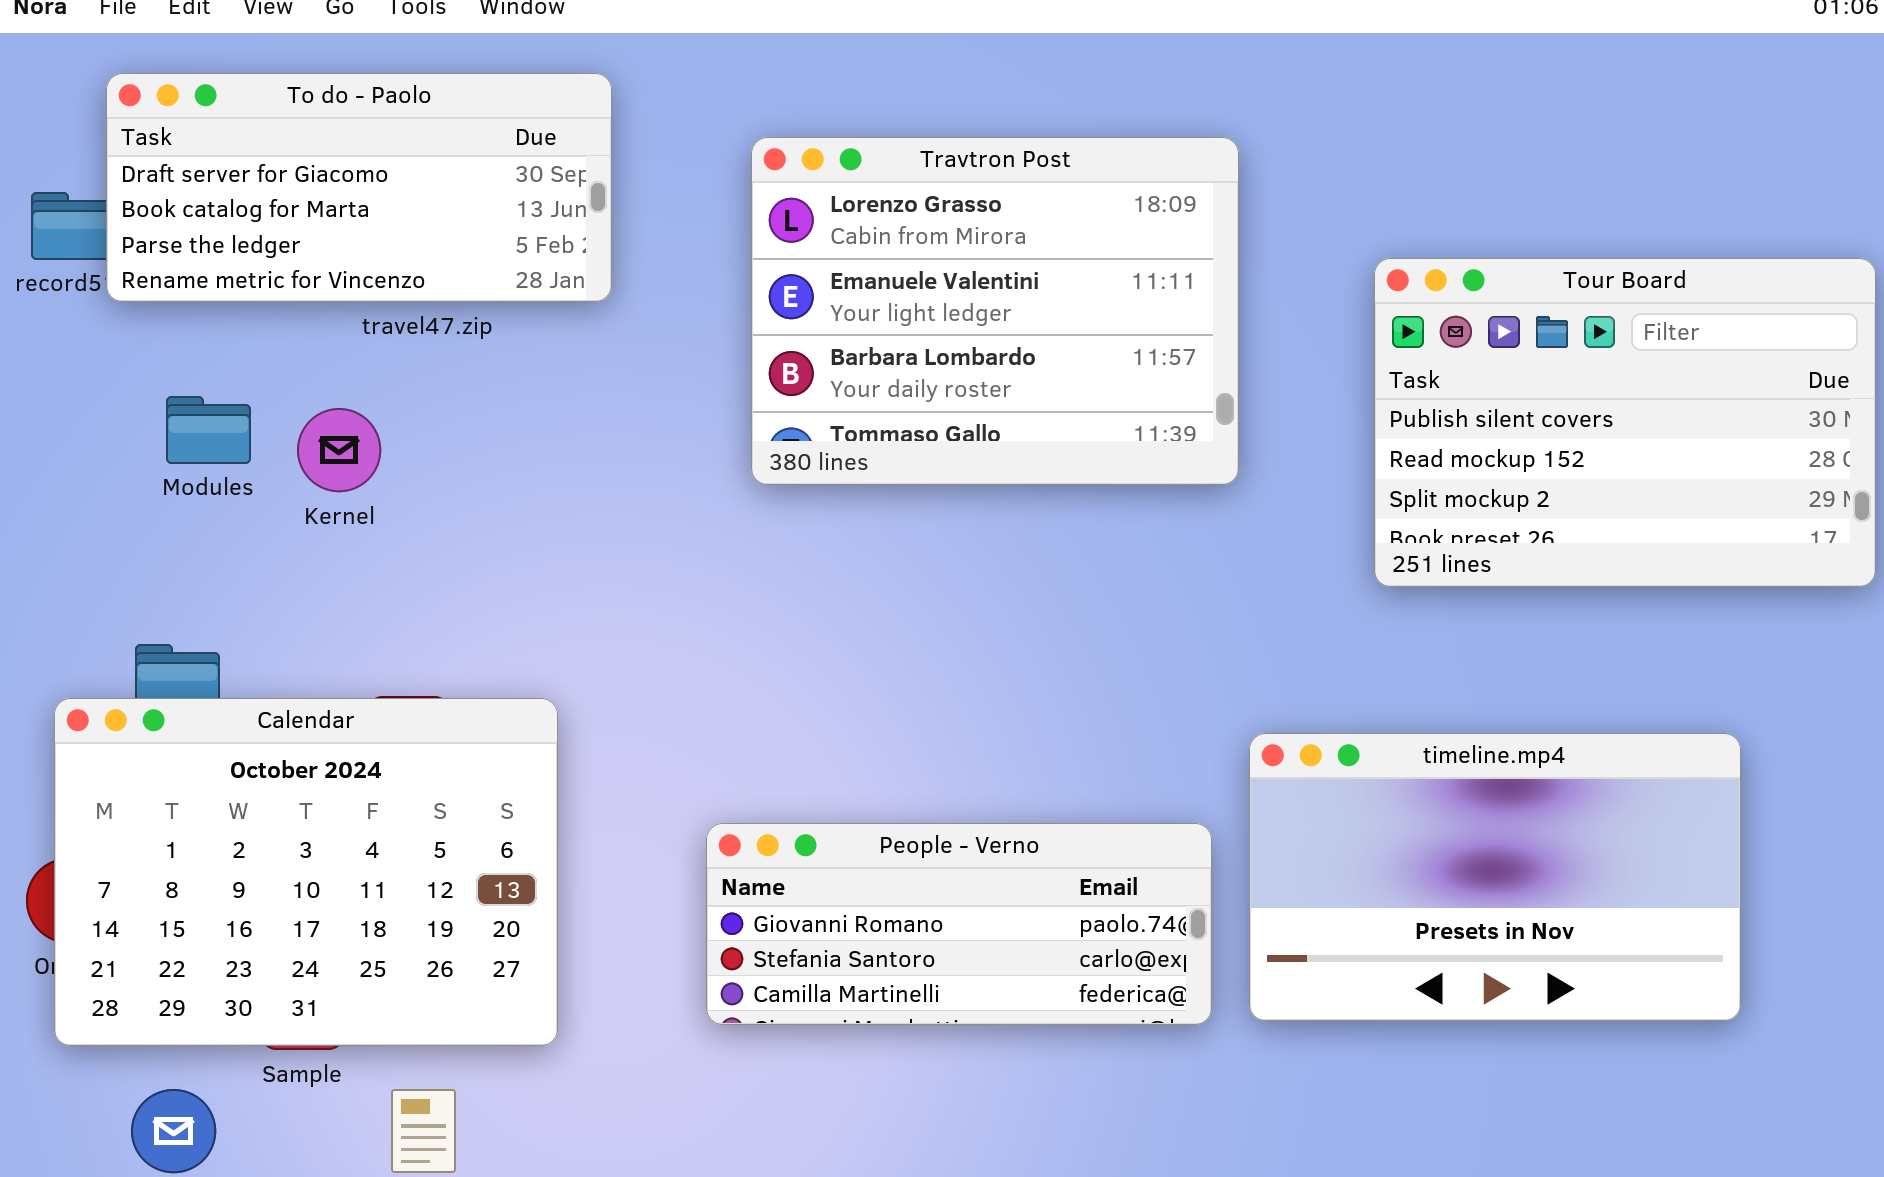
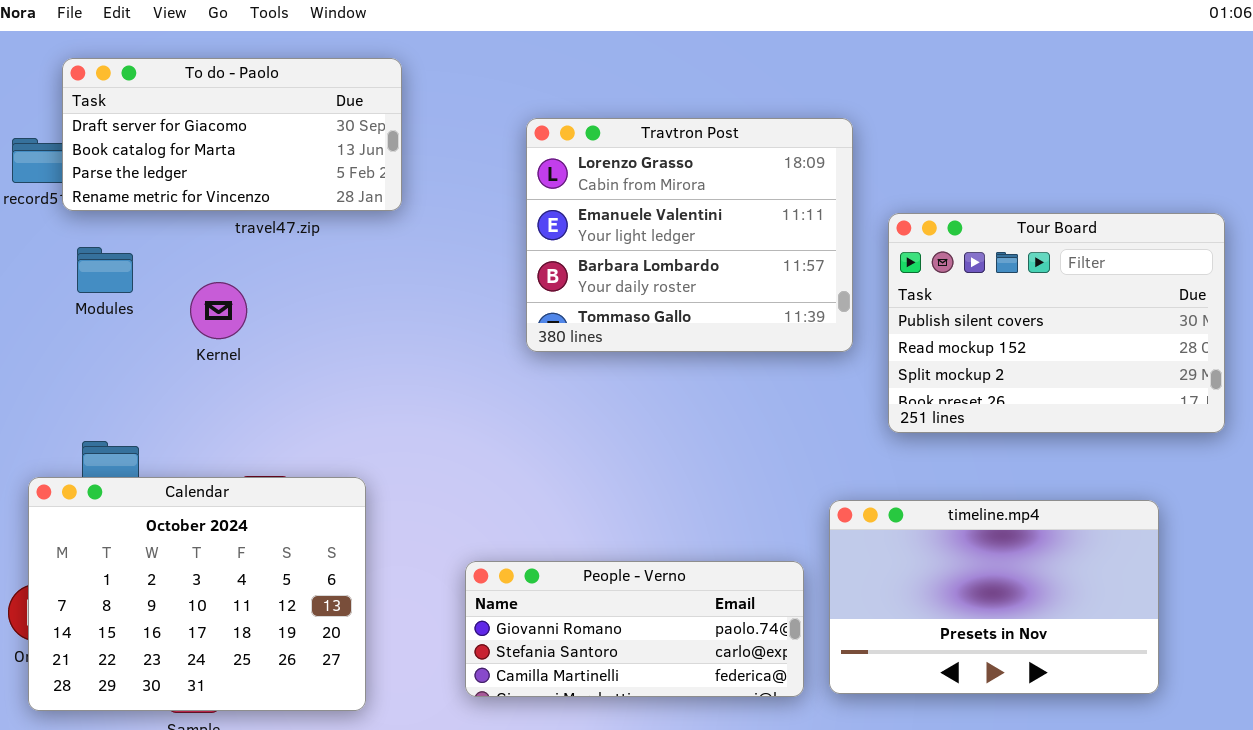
Travtron Post: [751,137,1239,485] -> [526,118,853,352], moved
Tour Board: [1374,258,1876,587] -> [888,213,1225,433], moved
Modules: [166,396,251,464] -> [77,247,133,293], moved

